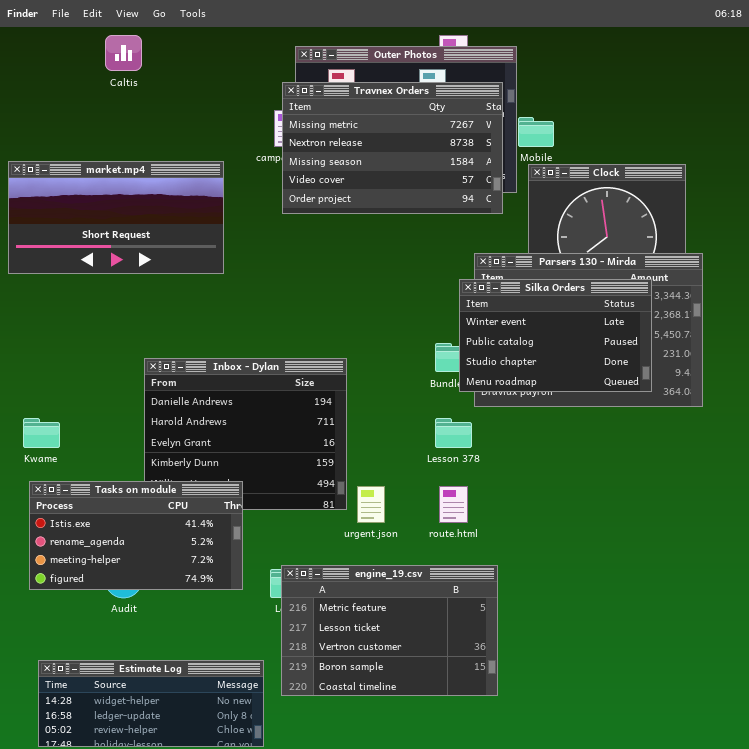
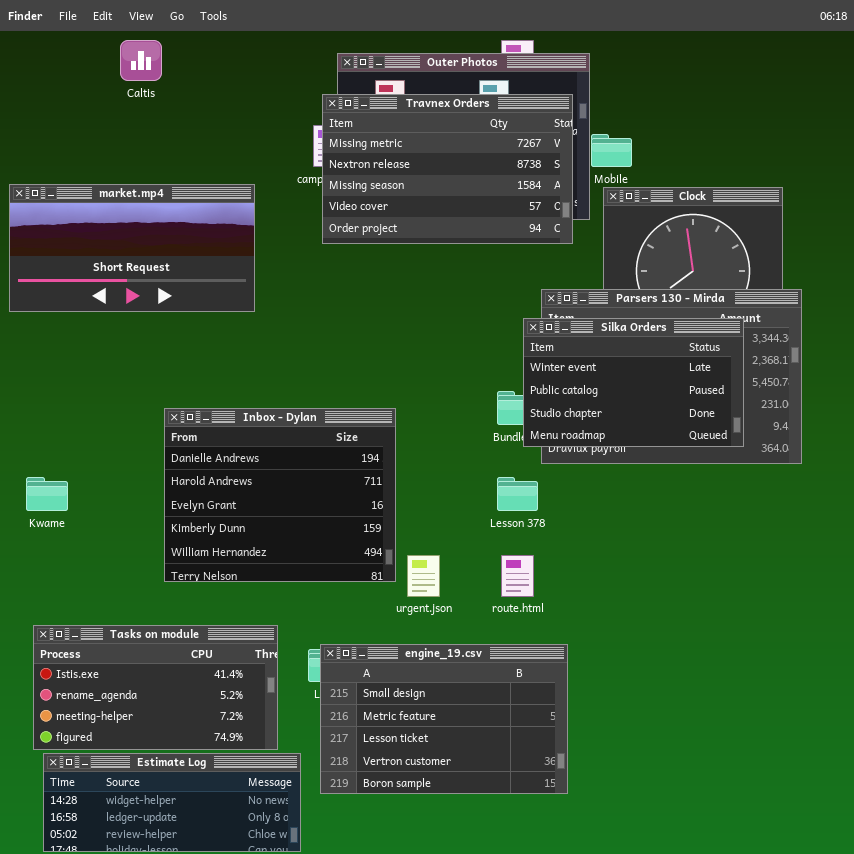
Tasks on module: [29,481,243,590] -> [33,625,278,750], moved
engine_19.csv: [281,565,498,696] -> [320,644,568,794], scrolled up 1 row

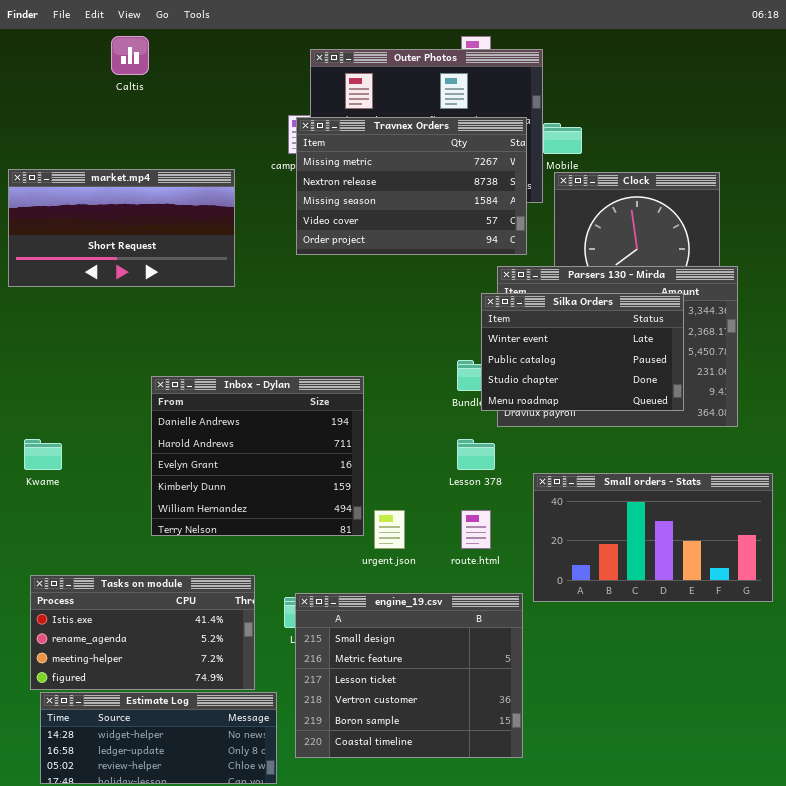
Travnex Orders: [322,94,573,244] -> [296,117,527,255], moved
Small orders - Stats: none -> [533,473,773,602], opened
engine_19.csv: [320,644,568,794] -> [295,593,523,758], resized

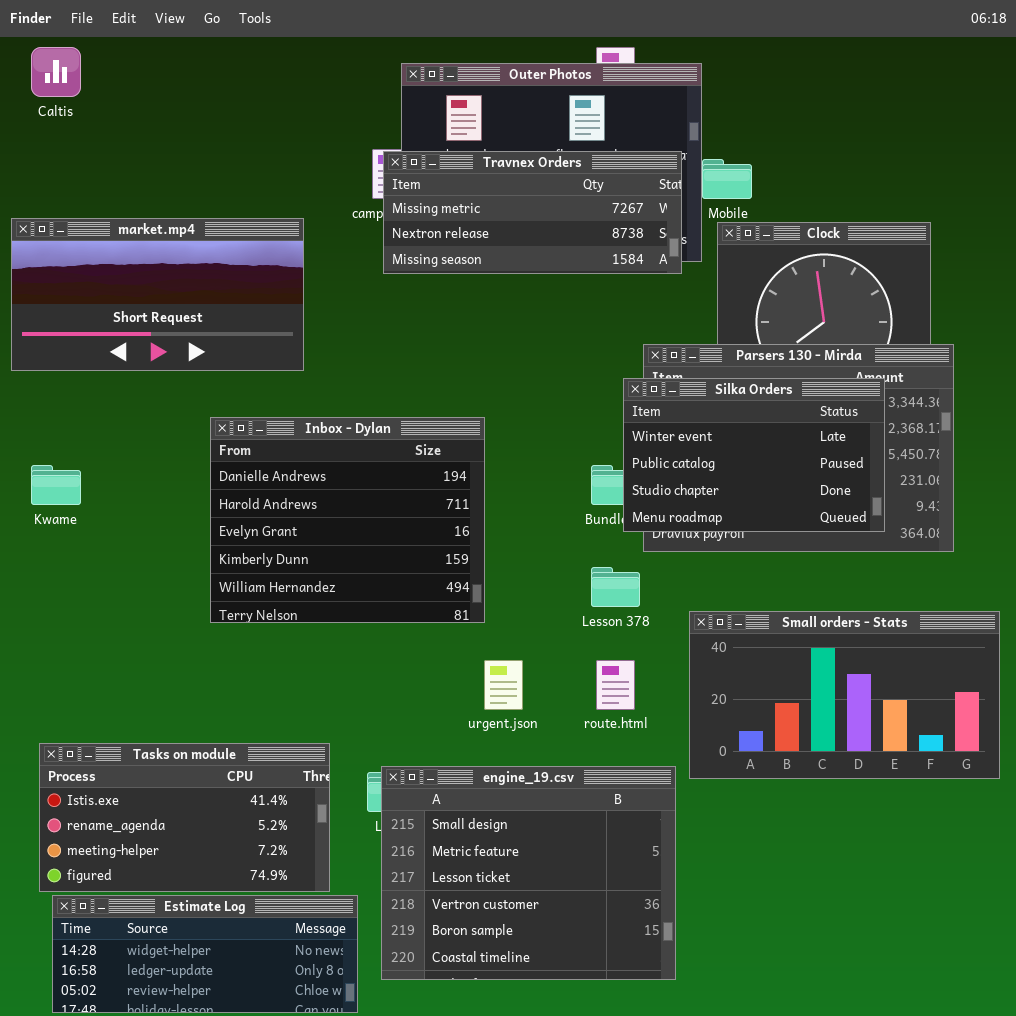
Caltis: [111,36,149,75] -> [31,47,81,97], moved
Travnex Orders: [296,117,527,255] -> [383,151,682,274], resized
Inbox - Dylan: [151,376,364,536] -> [210,417,485,623], moved
Kwame: [24,439,62,470] -> [31,465,81,505], moved

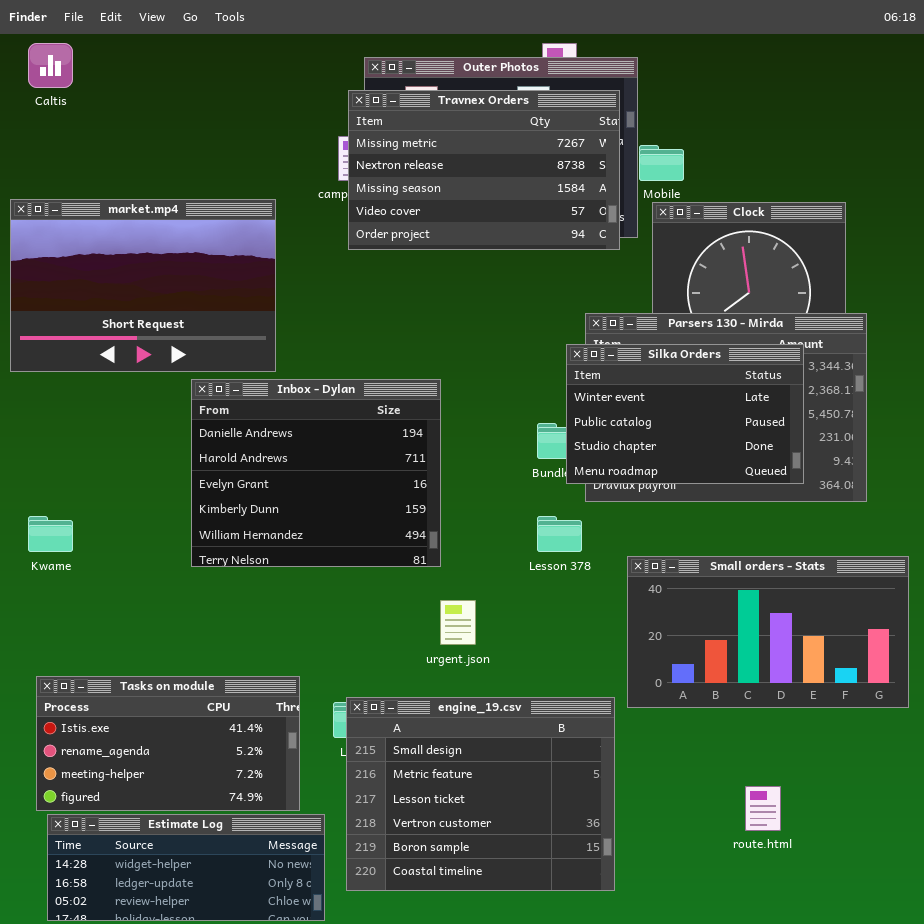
Travnex Orders: [383,151,682,274] -> [348,90,620,250], resized
market.mp4: [11,218,304,371] -> [10,199,276,372], resized
Kwame: [31,465,81,505] -> [28,516,73,552], moved
route.html: [596,660,635,710] -> [745,786,781,831], moved

